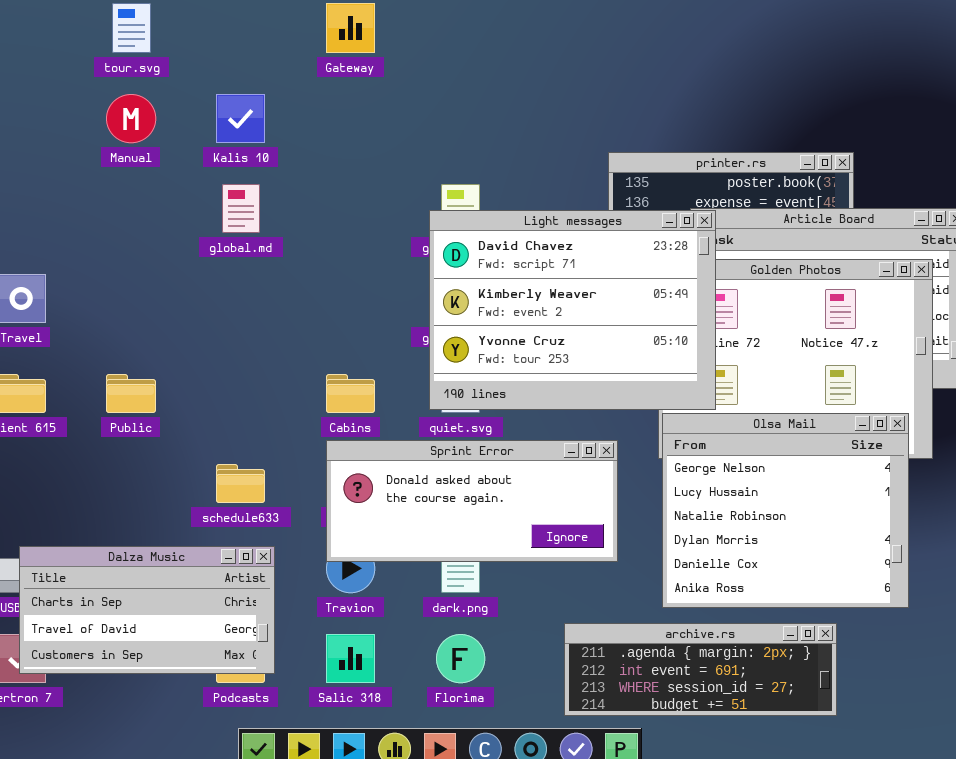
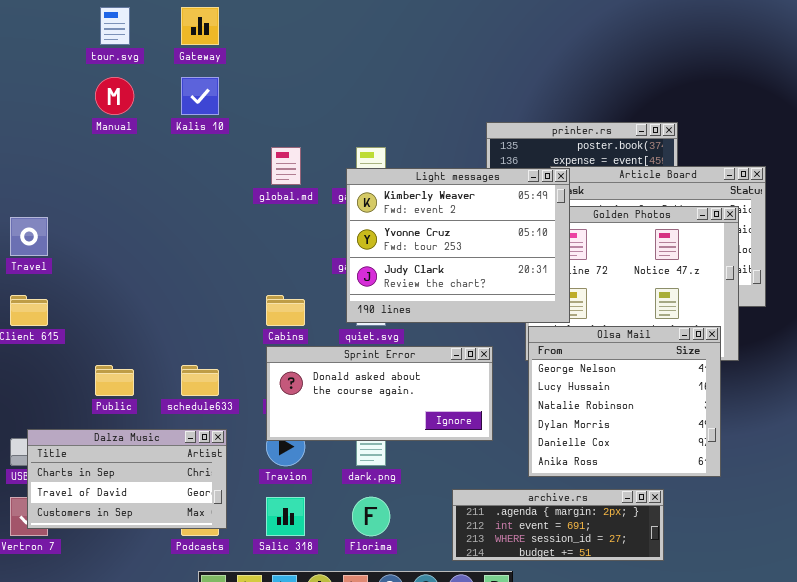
Gateway: [326,3,375,53] -> [181,7,219,45], moved
global.md: [222,184,260,233] -> [271,147,301,185], moved
Light messages: [429,210,716,410] -> [346,168,570,323], scrolled down 1 row
Public: [106,374,156,413] -> [95,365,134,396], moved

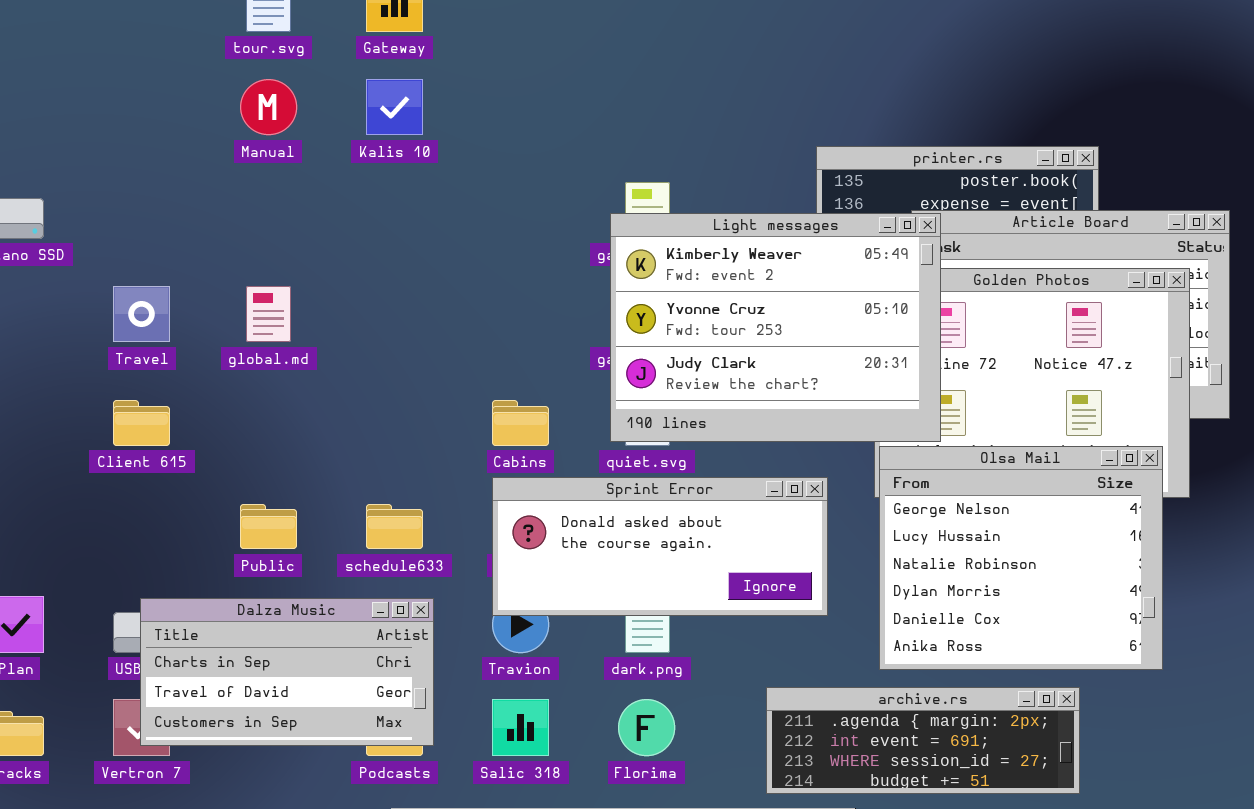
global.md: [271,147,301,185] -> [246,286,291,342], moved

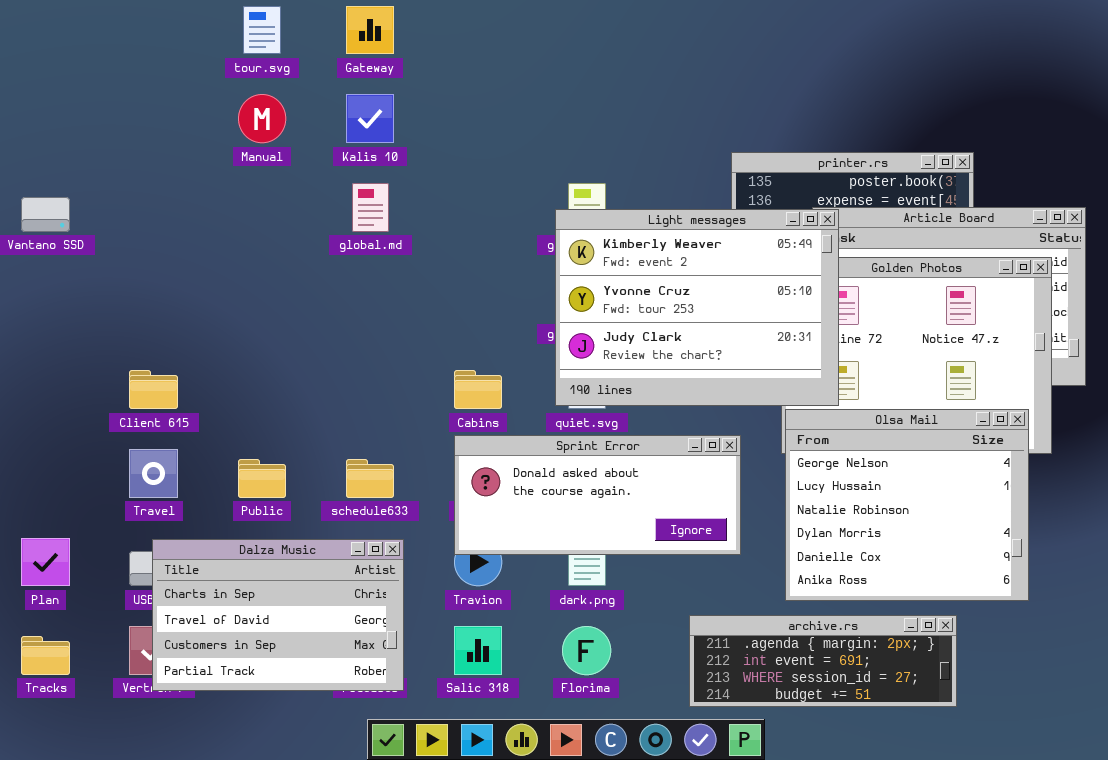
Travel: [113,286,170,342] -> [129,449,178,498], moved
global.md: [246,286,291,342] -> [352,183,389,232], moved
Dalza Music: [140,598,434,746] -> [152,539,404,691], resized

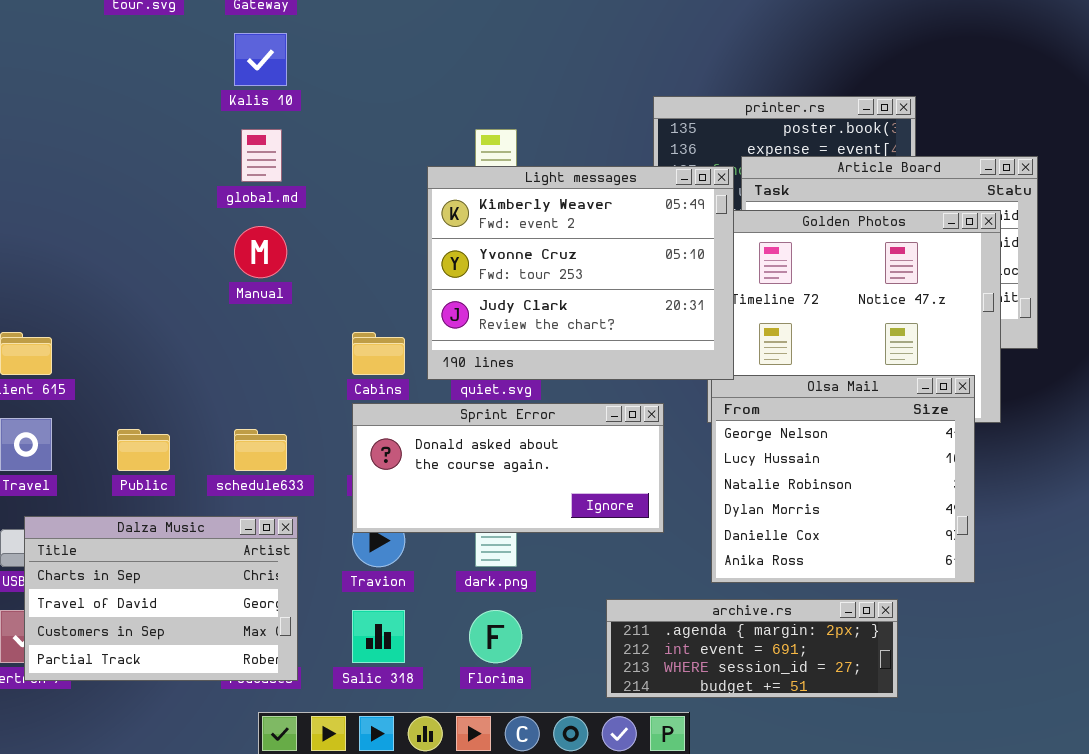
Manual: [238,94,286,143] -> [234,226,287,278], moved
Light messages: [555,209,839,406] -> [427,166,734,380], moved

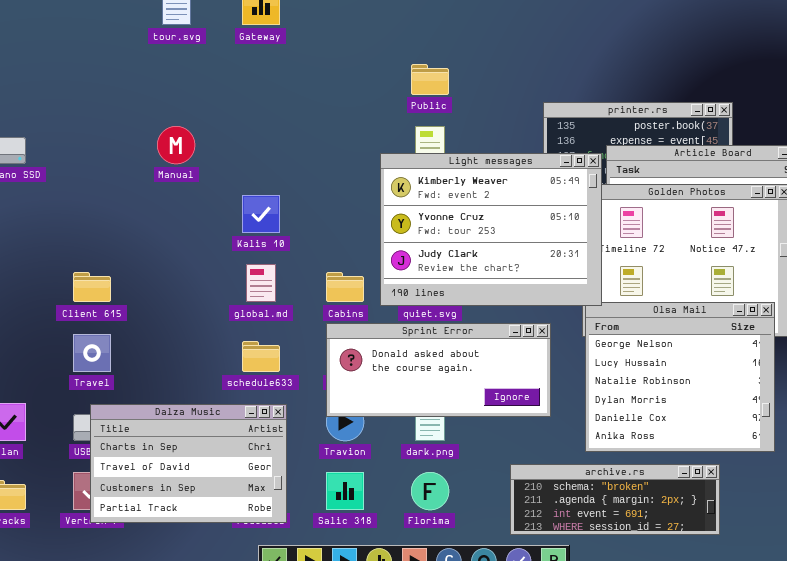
Kalis 10: [234,33,287,86] -> [242,195,280,233], moved
global.md: [241,129,282,182] -> [246,264,276,302], moved
Manual: [234,226,287,278] -> [157,126,195,164], moved
Public: [117,429,170,471] -> [411,64,449,95], moved
archive.rs: [606,599,898,698] -> [510,464,720,535], scrolled up 1 row

